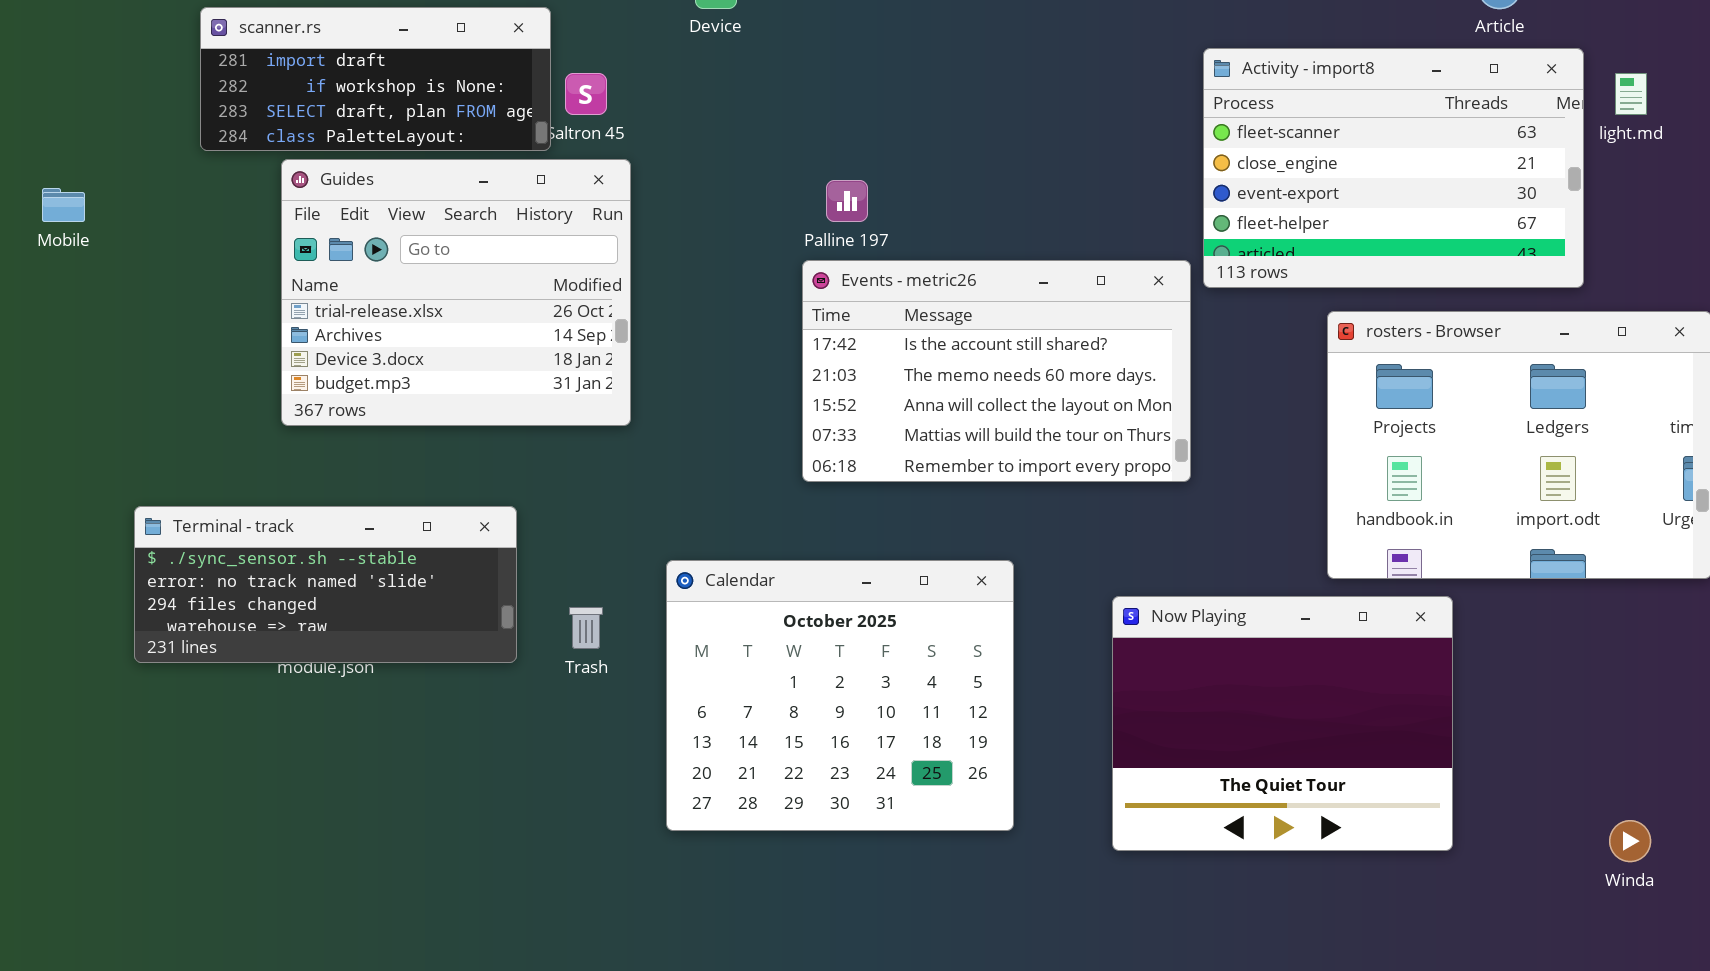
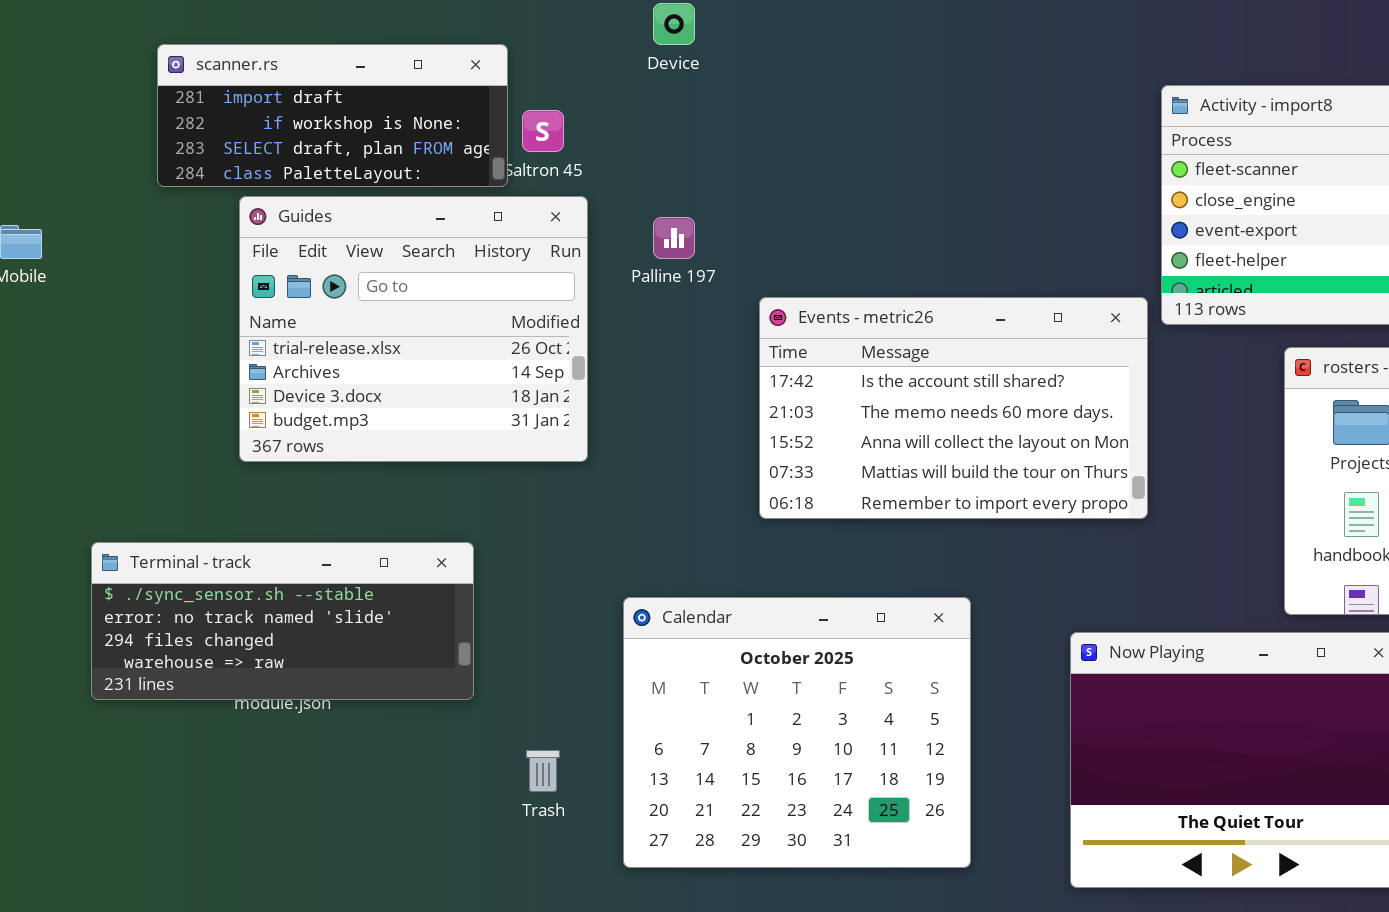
Palline 197: [826,180,868,222] -> [653,217,695,259], moved
Trash: [569,607,603,649] -> [526,750,560,792], moved

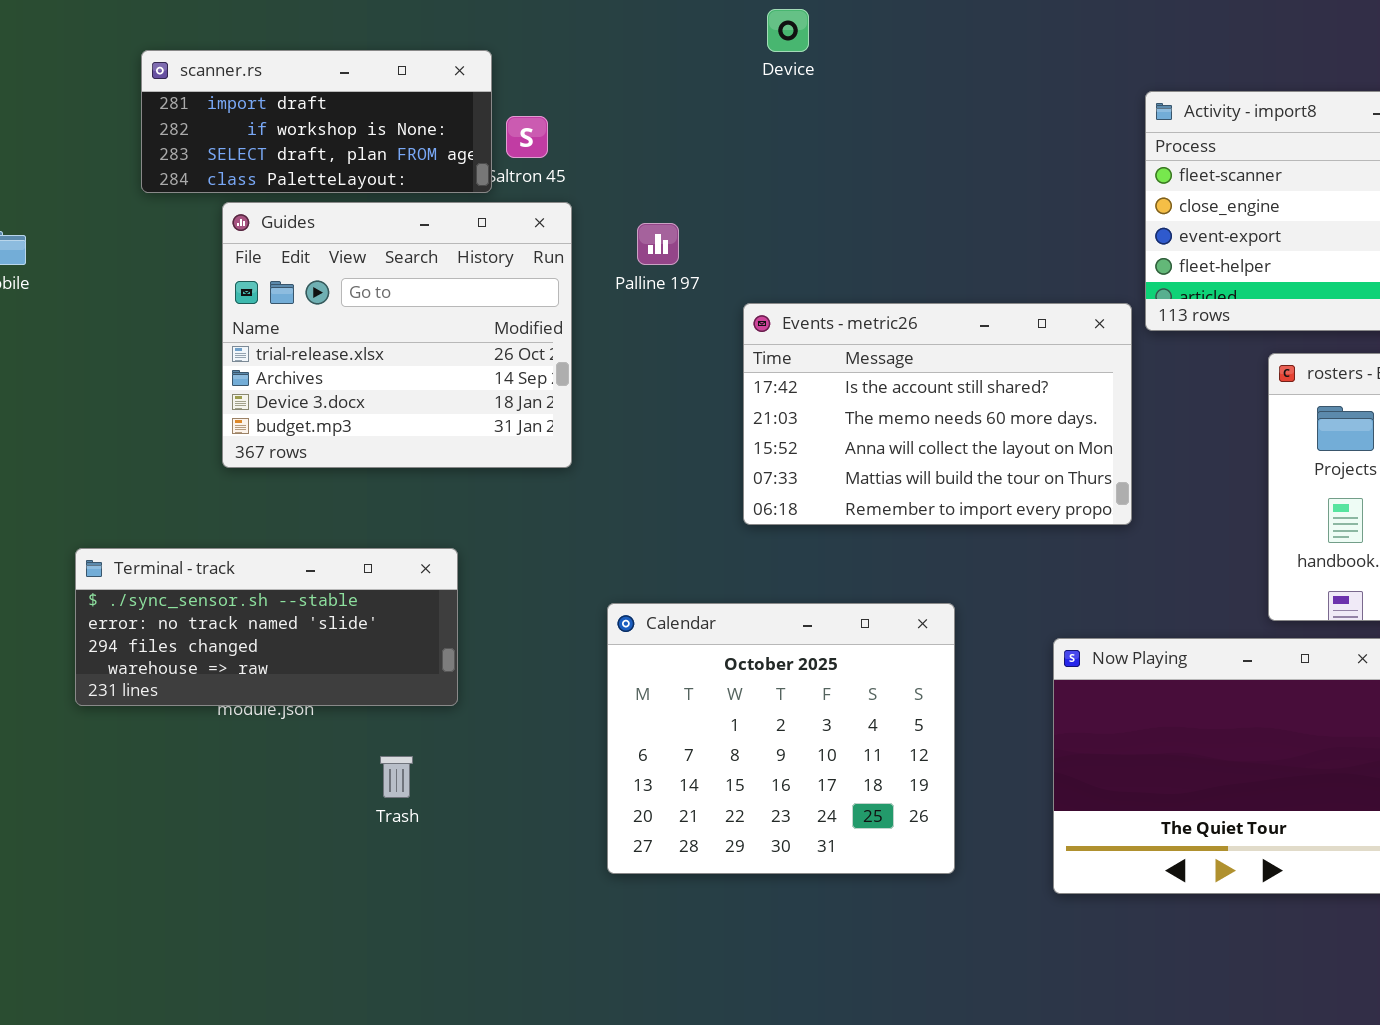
Device: [653,3,695,45] -> [767,9,809,52], moved
Trash: [526,750,560,792] -> [380,756,413,798], moved

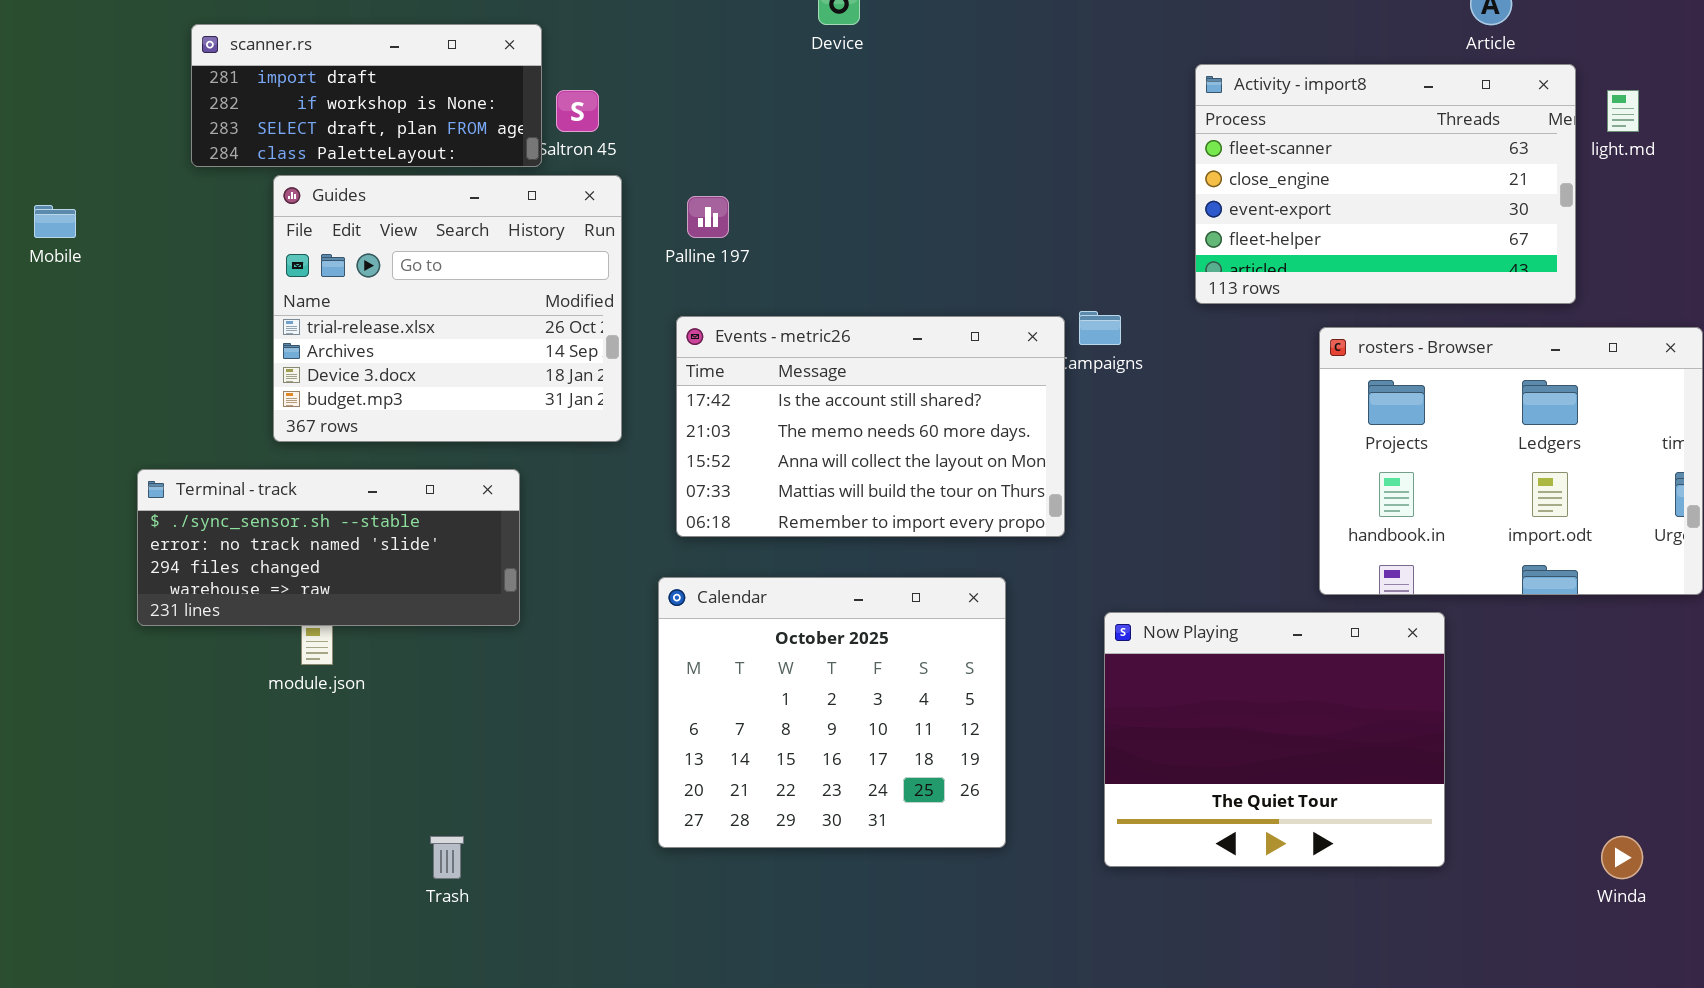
Events - metric26: [743,303,1132,525] -> [676,316,1065,537], moved
Terminal - track: [75,548,458,706] -> [137,469,520,626], moved
Trash: [380,756,413,798] -> [430,836,464,879], moved

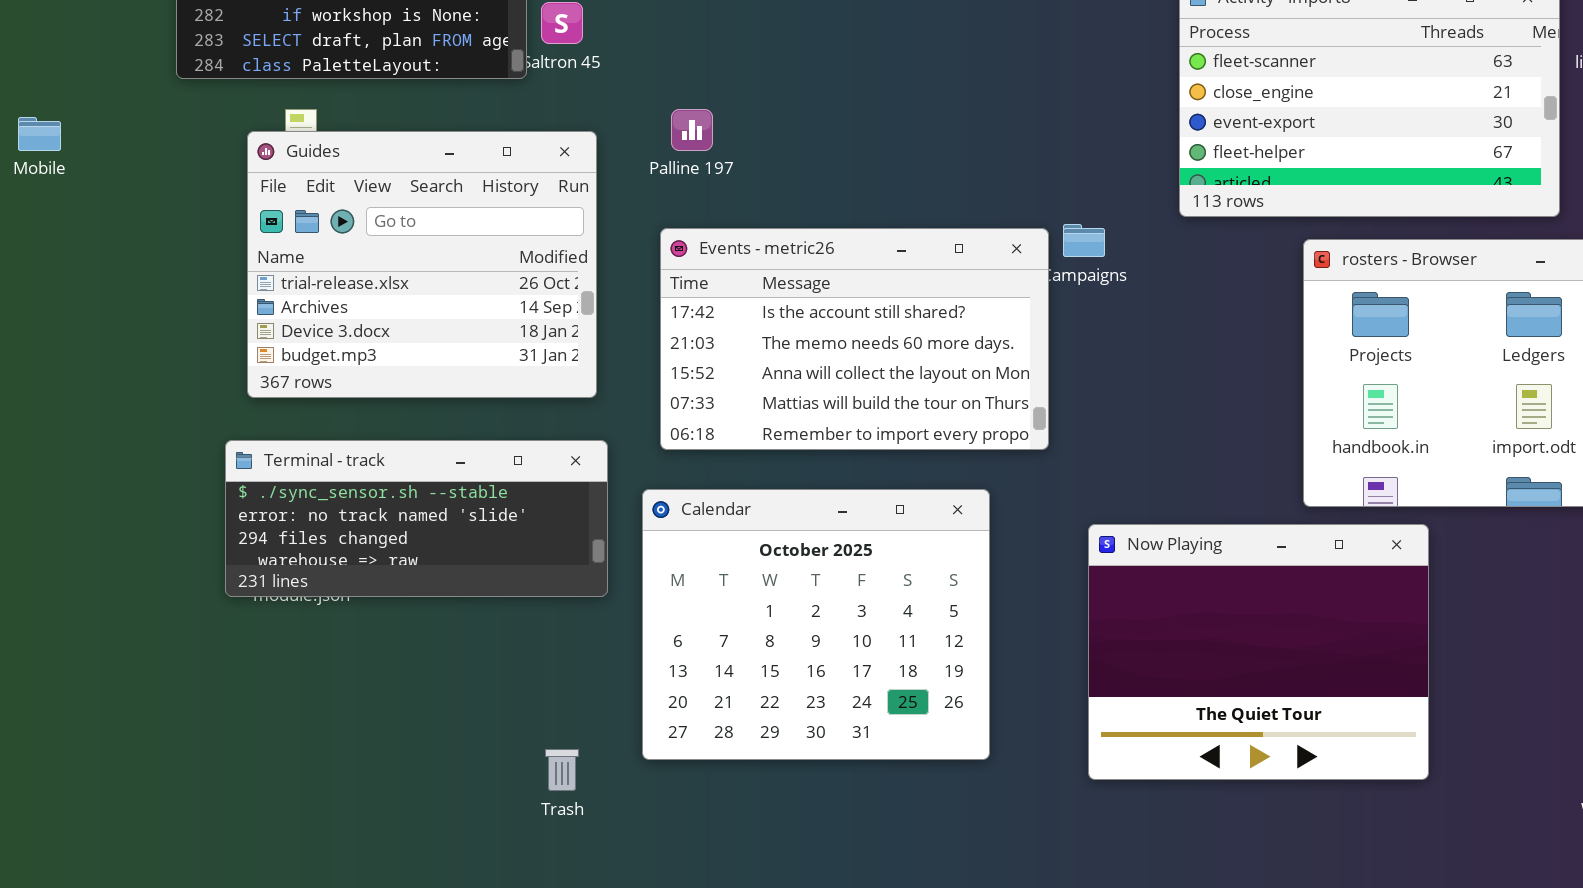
Guides: [273,175,622,442] -> [247,131,597,398], moved
Terminal - track: [137,469,520,626] -> [225,440,608,597], moved
Trash: [430,836,464,879] -> [545,749,579,791], moved

